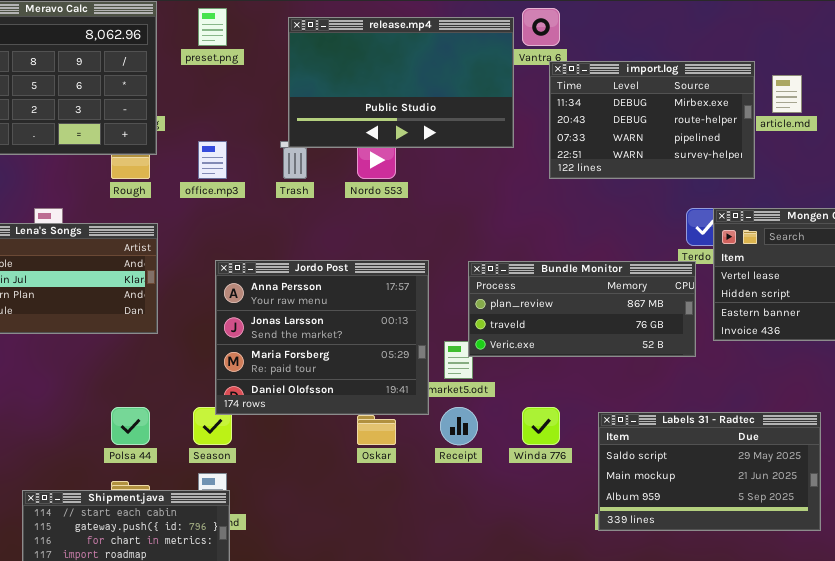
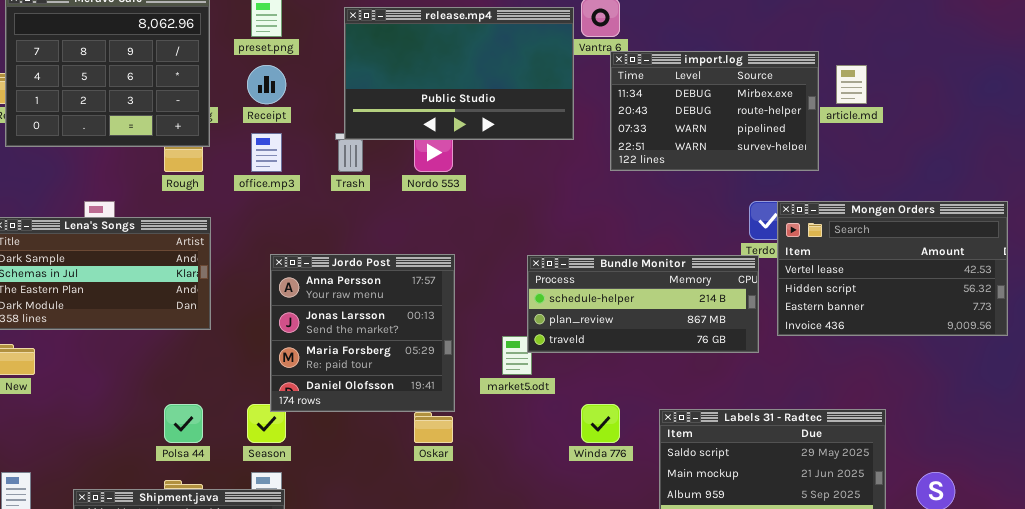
Jordo Post: [215,260,429,415] -> [270,254,455,412], resized
Bundle Monitor: [468,261,696,357] -> [527,255,759,353], scrolled up 1 row
Receipt: [440,407,478,445] -> [247,65,286,104], moved

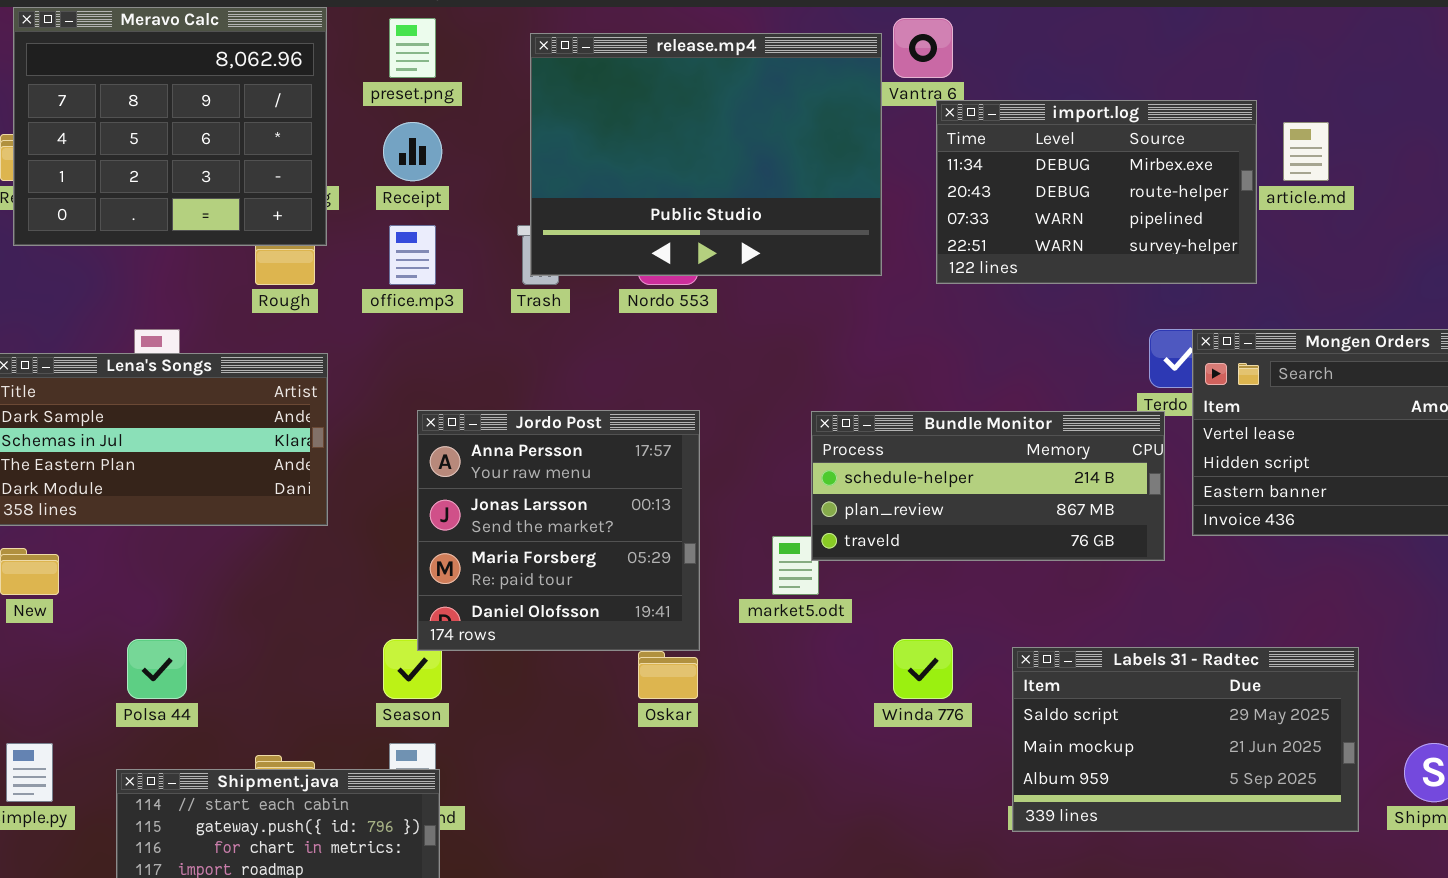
release.mp4: [344,7,574,140] -> [530,33,882,276], resized
Polsa 44: [164,404,203,443] -> [127,639,187,699], moved

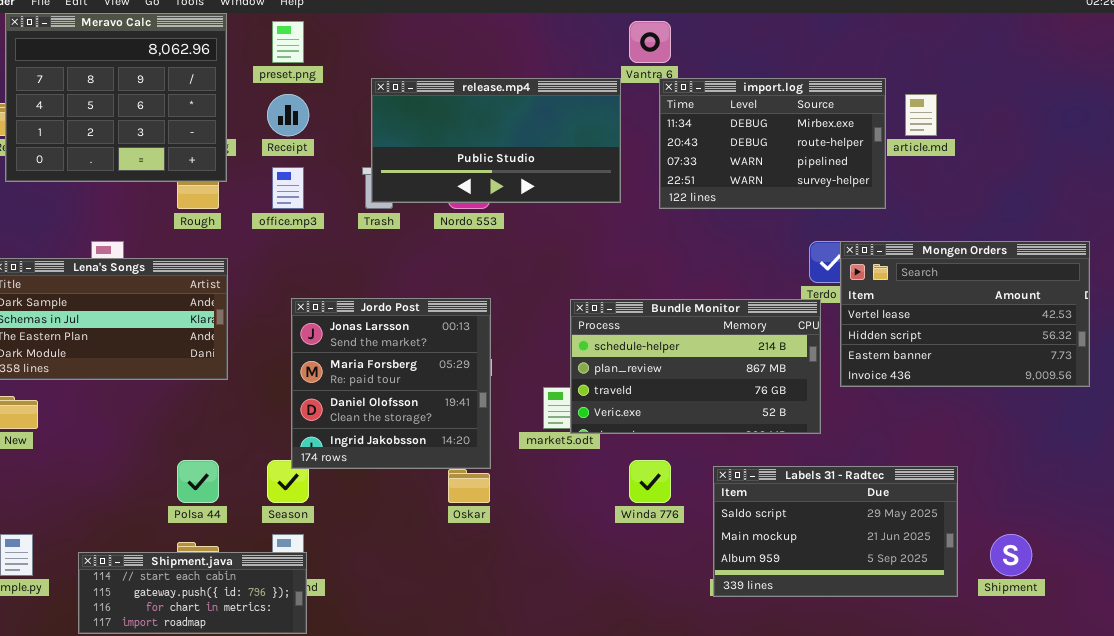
release.mp4: [530,33,882,276] -> [371,78,621,203], resized
Jordo Post: [417,410,700,651] -> [291,298,491,469], scrolled down 1 row
Bundle Monitor: [811,411,1165,561] -> [570,299,821,434], resized
Polsa 44: [127,639,187,699] -> [177,460,219,503], moved

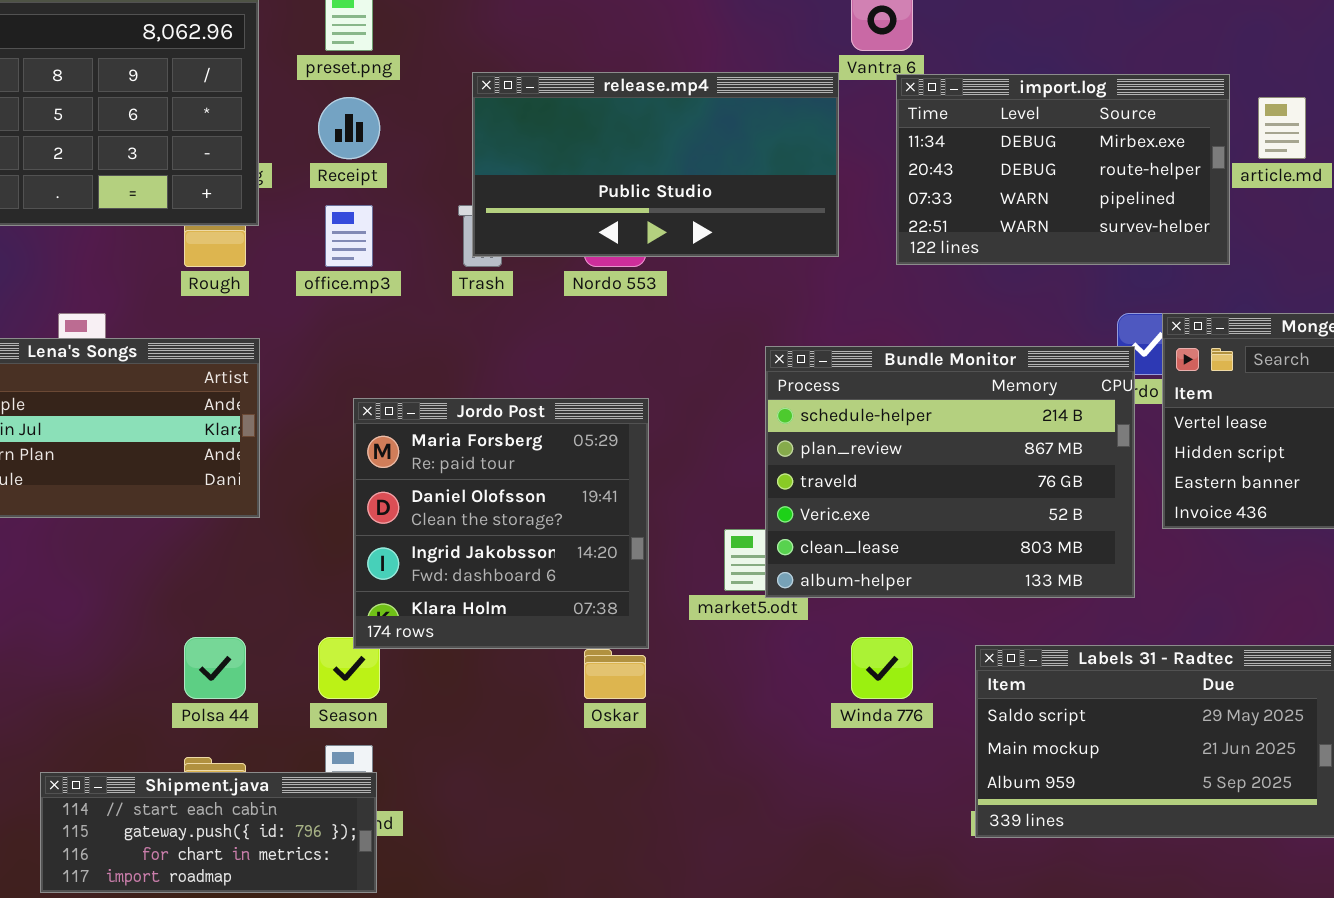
Jordo Post: [291,298,491,469] -> [353,398,649,649], scrolled down 1 row
Bundle Monitor: [570,299,821,434] -> [765,346,1135,598], resized

